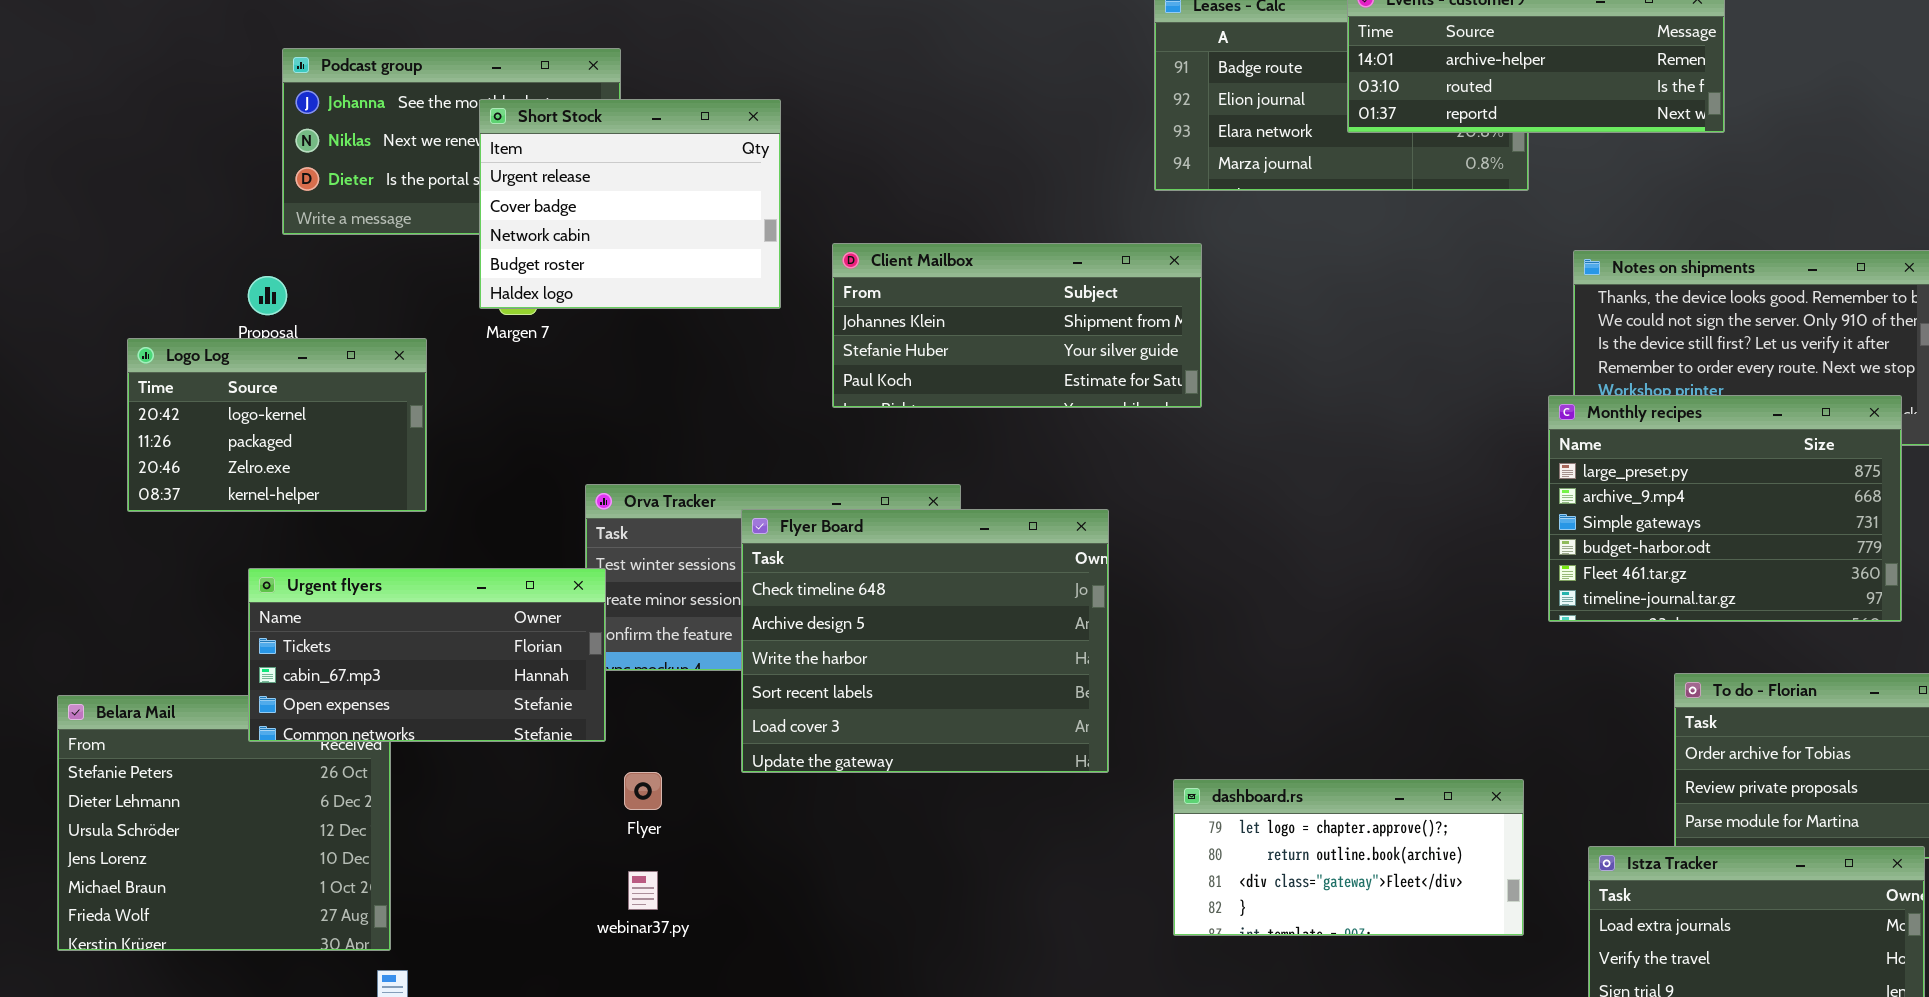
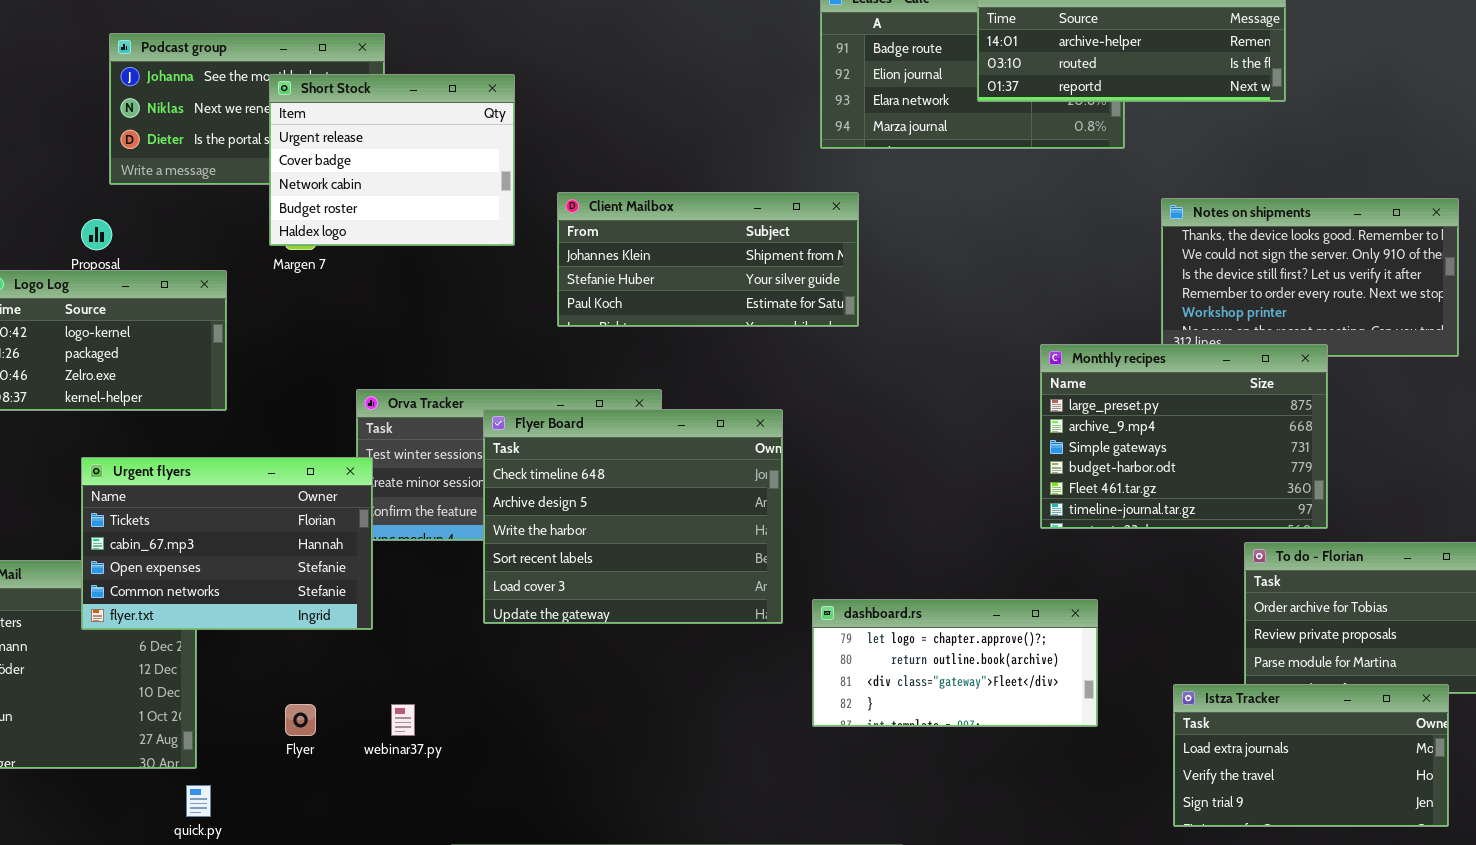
Monthly recipes: [1548,395,1902,622] -> [1040,344,1328,529], moved
Urgent flyers: [248,568,606,742] -> [81,457,373,630], resized
Flyer: [624,772,662,810] -> [285,704,316,736], moved
dashboard.rs: [1173,779,1524,936] -> [812,599,1098,727], moved

